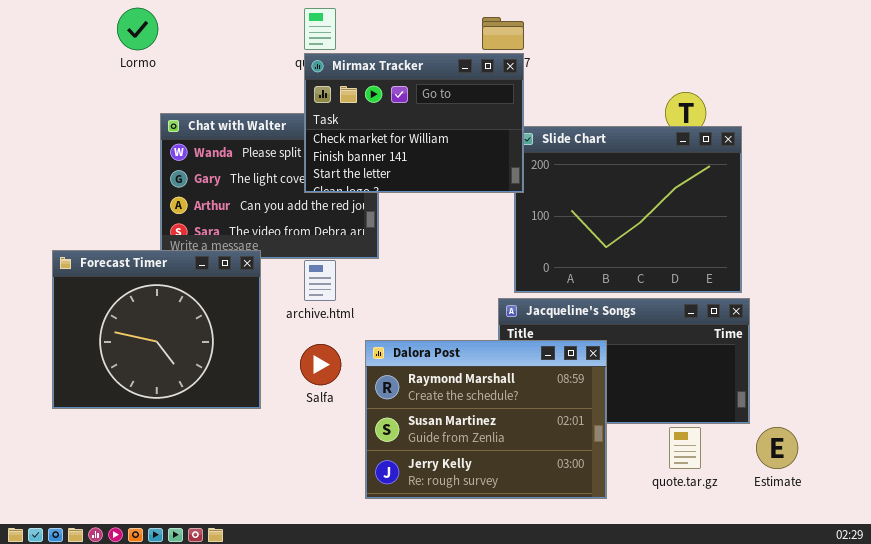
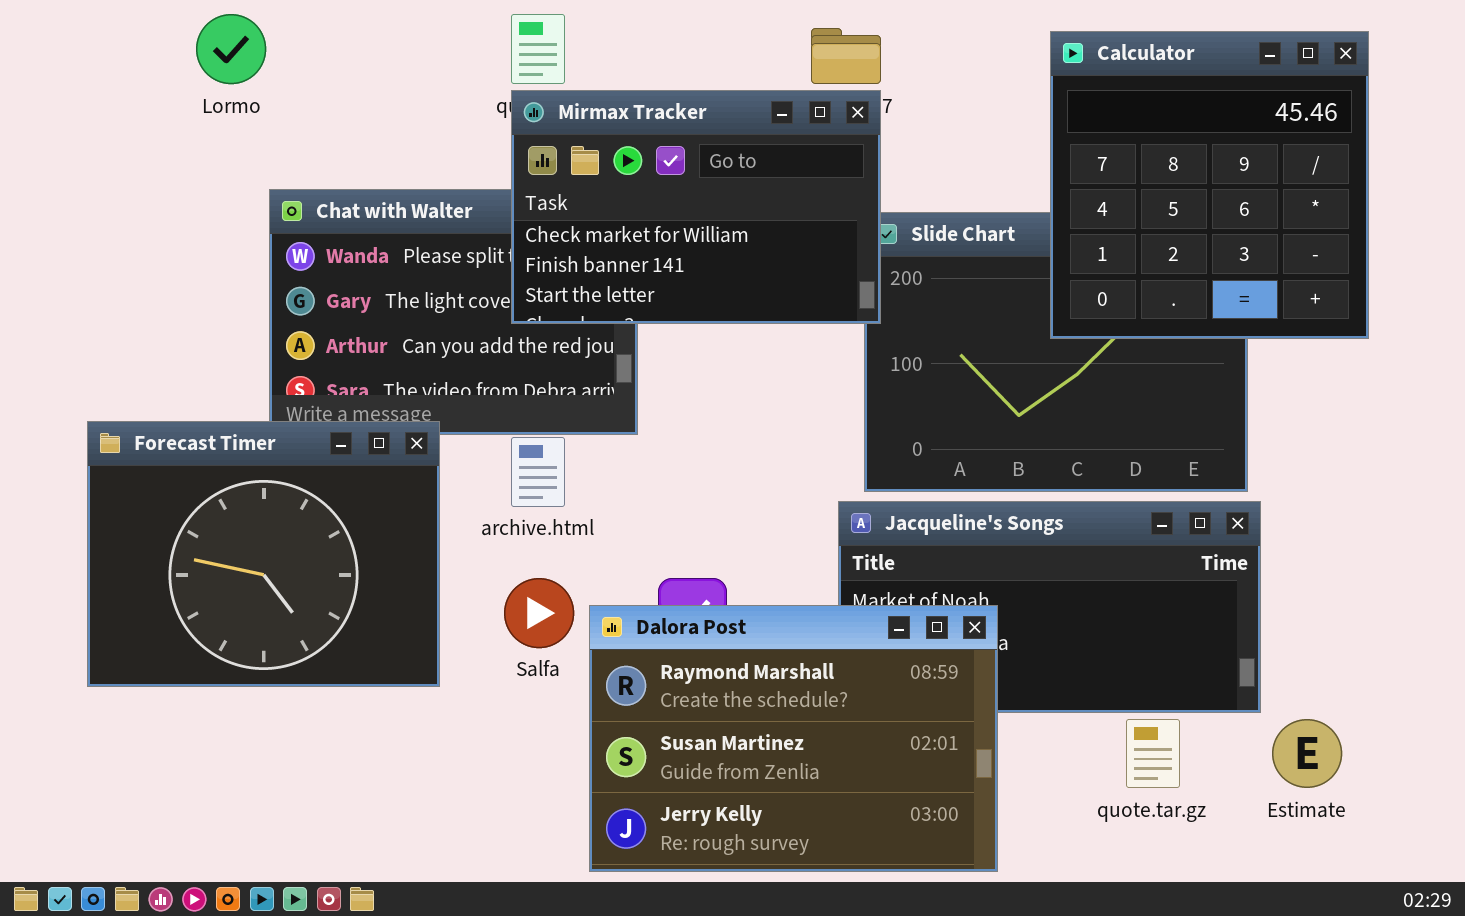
Calculator: none -> [1050,31,1369,339], opened
Dalora Post: [365,340,607,499] -> [589,605,998,872], moved

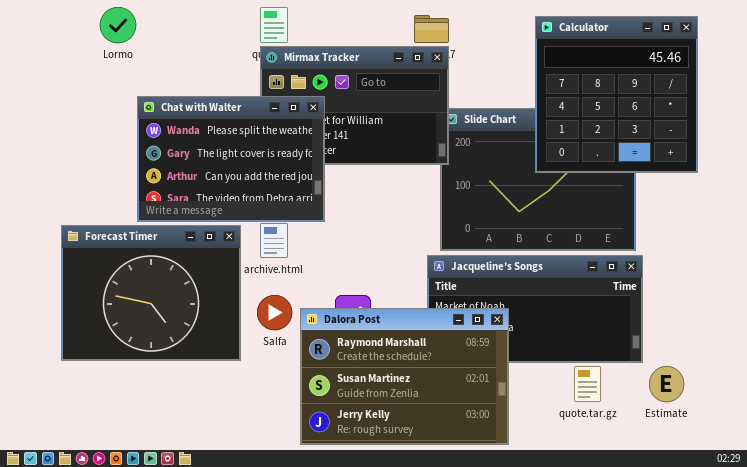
Chat with Walter: [269,189,638,435] -> [137,96,325,222], raised
Forecast Timer: [87,421,440,687] -> [61,225,241,361], moved

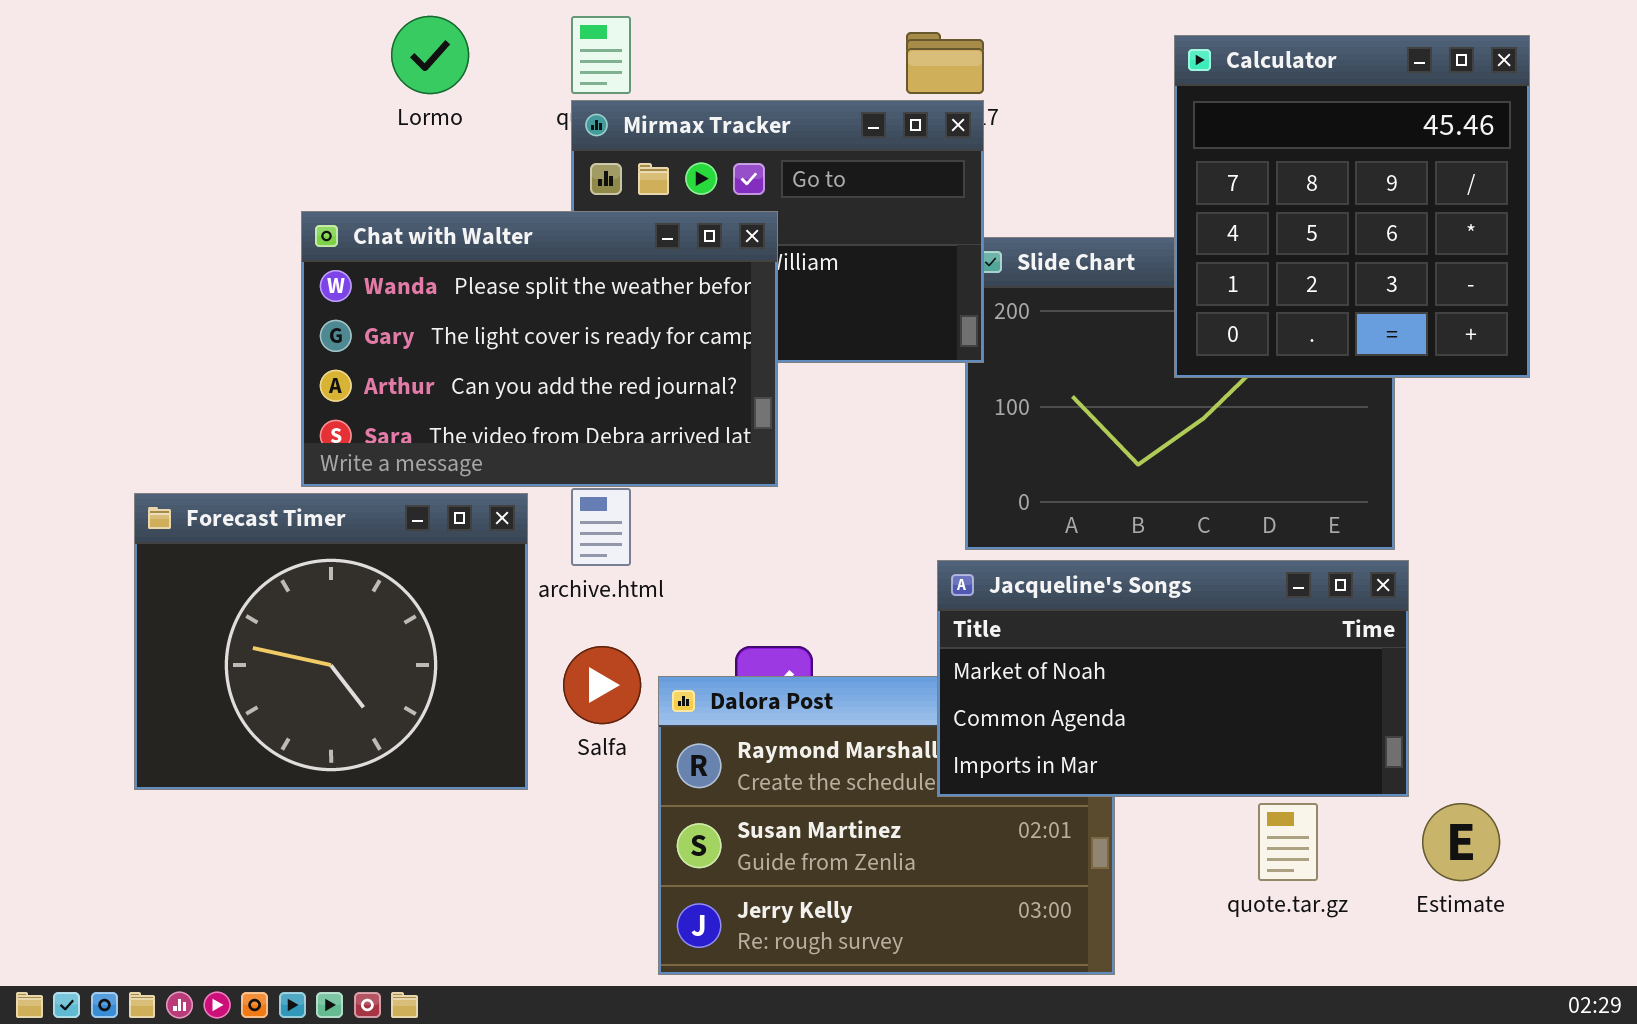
Lormo: [100,7,136,43] -> [391,16,469,94], moved
Chat with Walter: [137,96,325,222] -> [301,211,778,487], resized
Jacqueline's Songs: [427,255,643,363] -> [937,560,1409,797], raised

